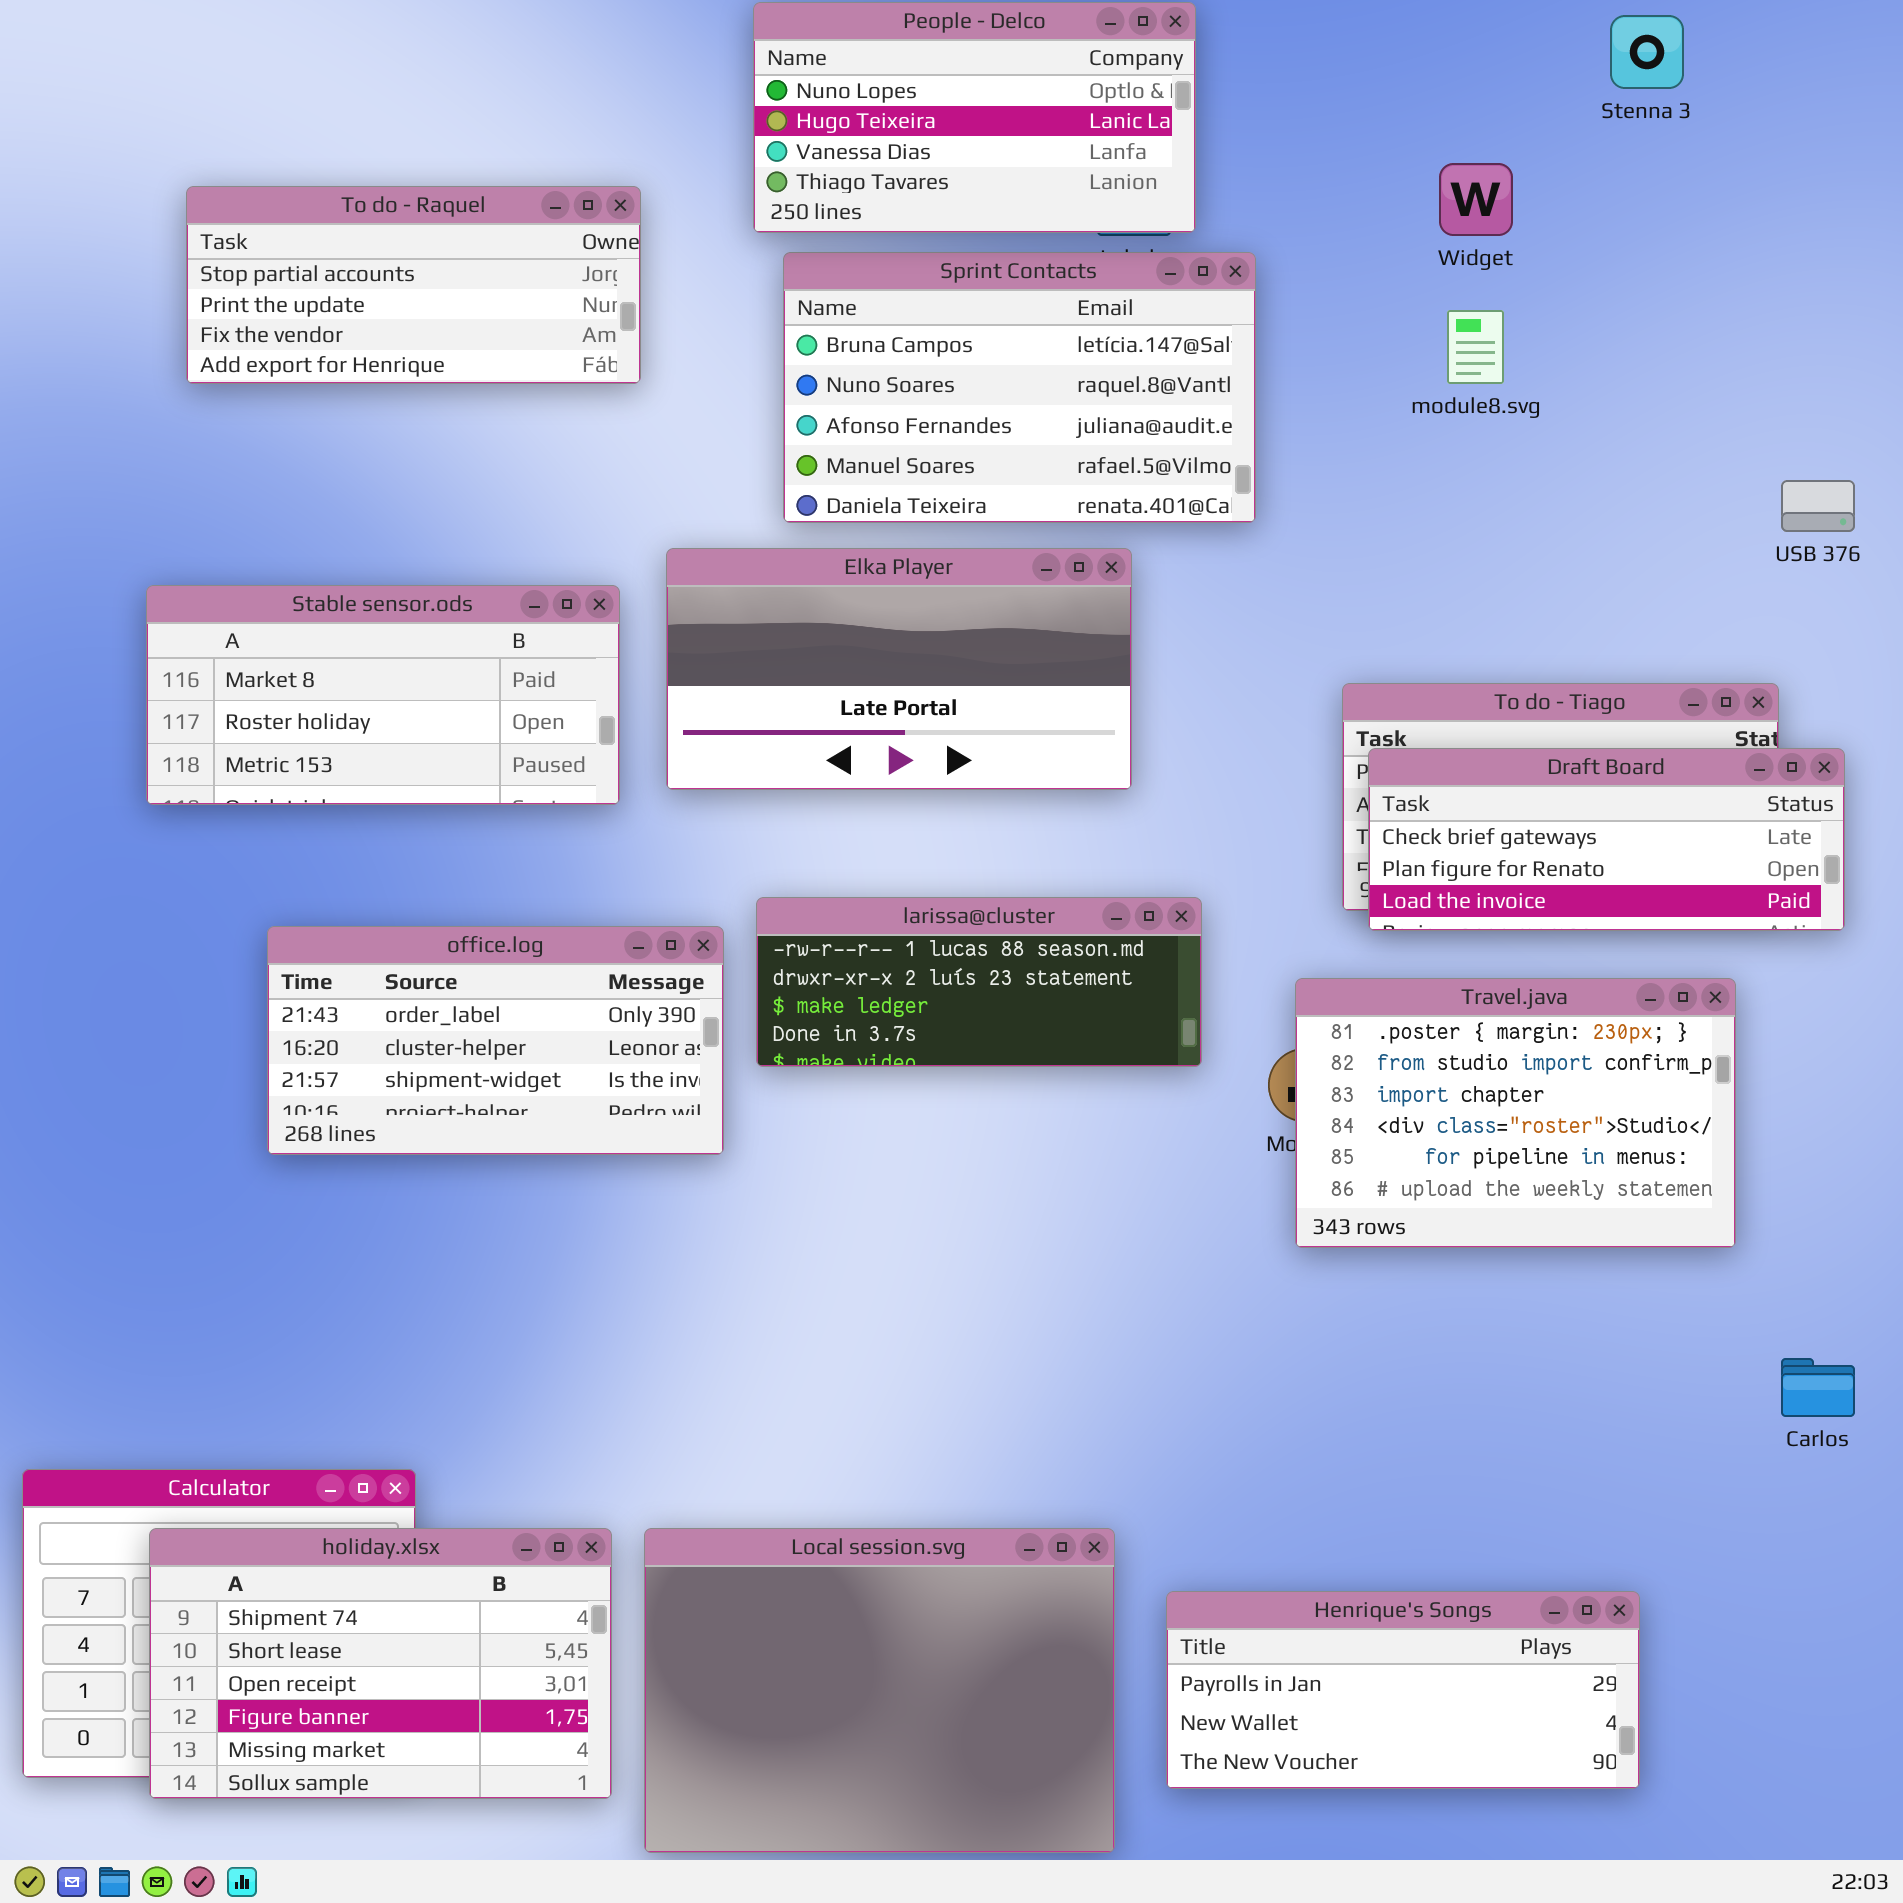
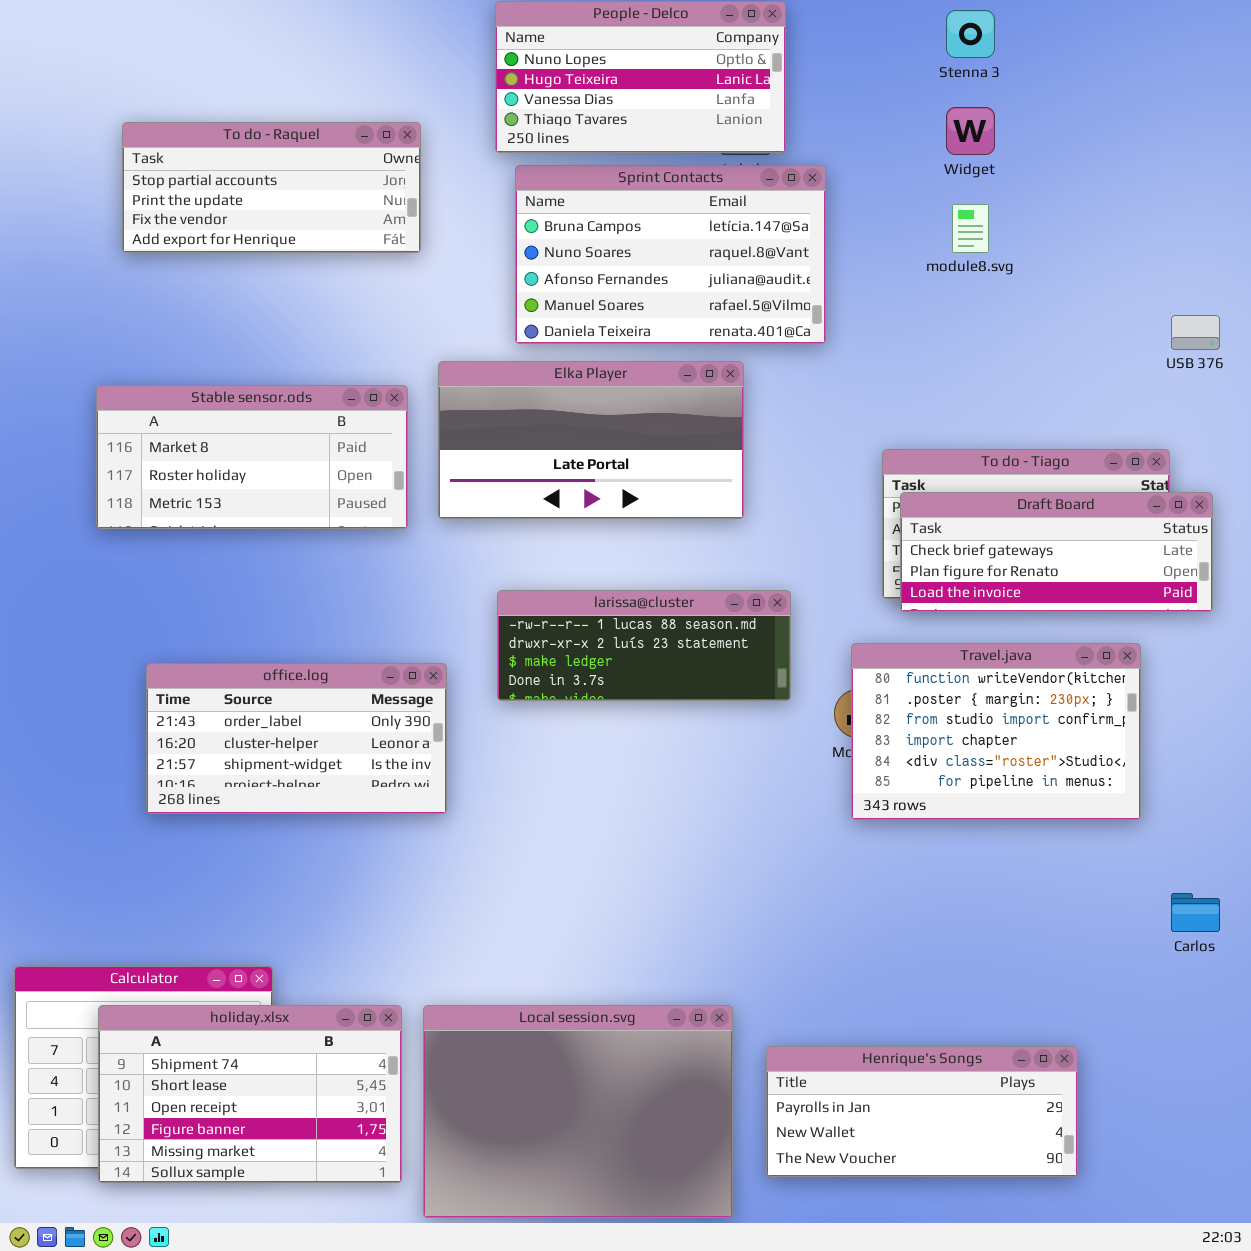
Stenna 3: [1610,15,1684,89] -> [946,10,995,58], moved
office.log: [267,926,724,1155] -> [146,663,447,814], moved
Travel.java: [1295,978,1736,1248] -> [851,643,1141,820], scrolled up 1 row

